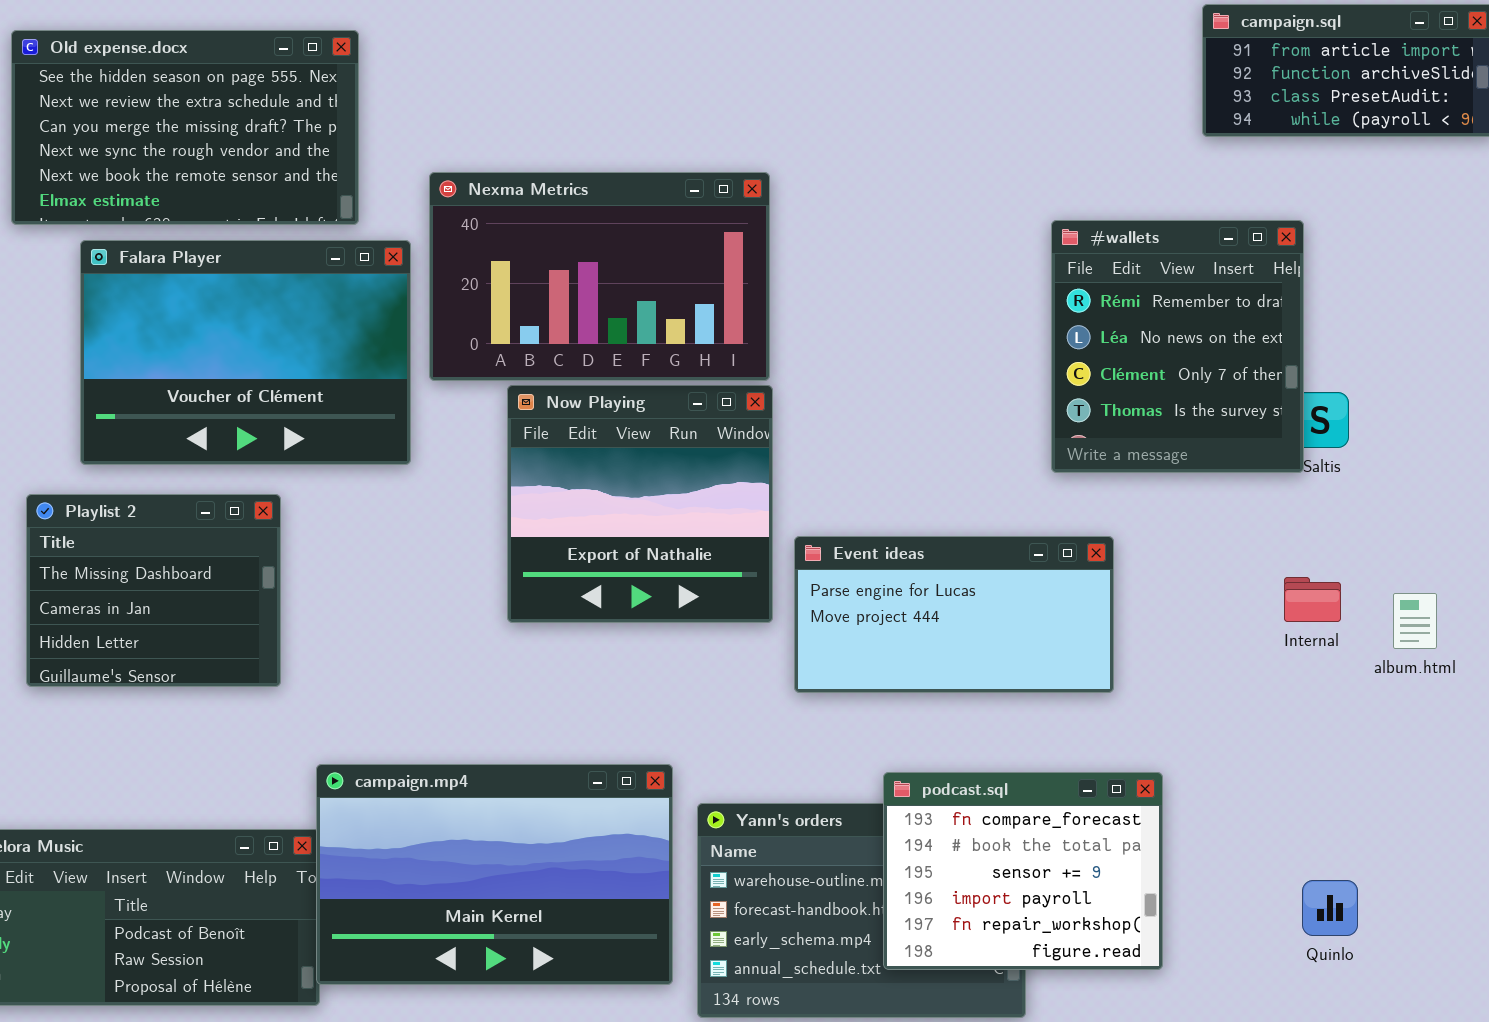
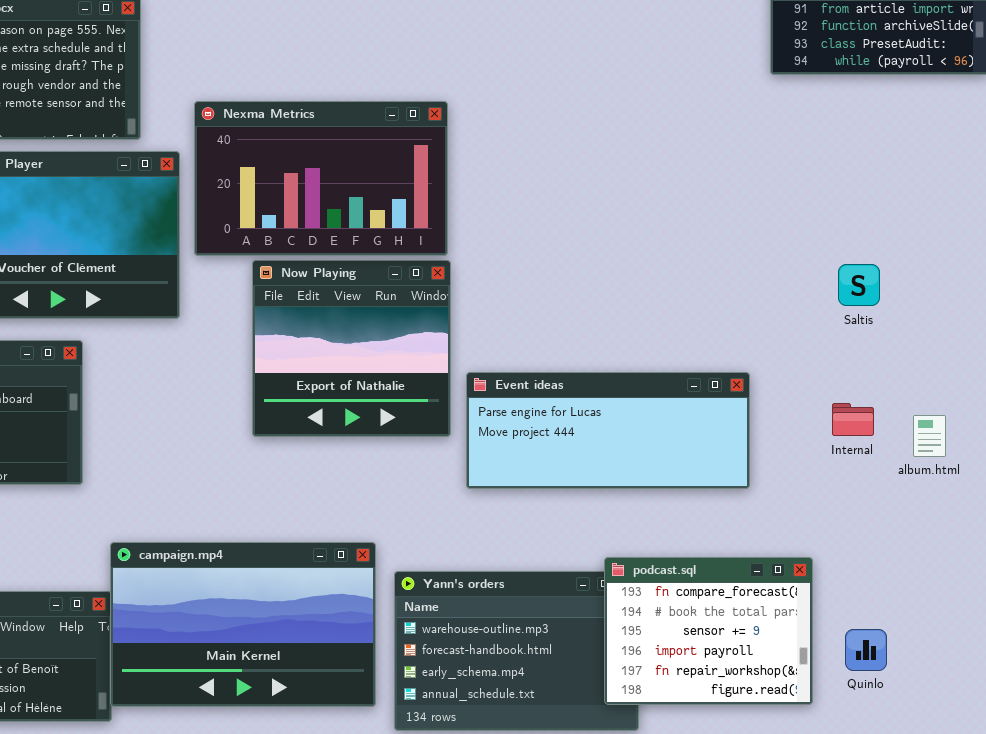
#wallets: [1051,220,1304,473] -> none, closed
Event ideas: [794,536,1114,693] -> [466,372,750,489], resized
podcast.sql: [883,772,1163,970] -> [604,557,813,705], moved

